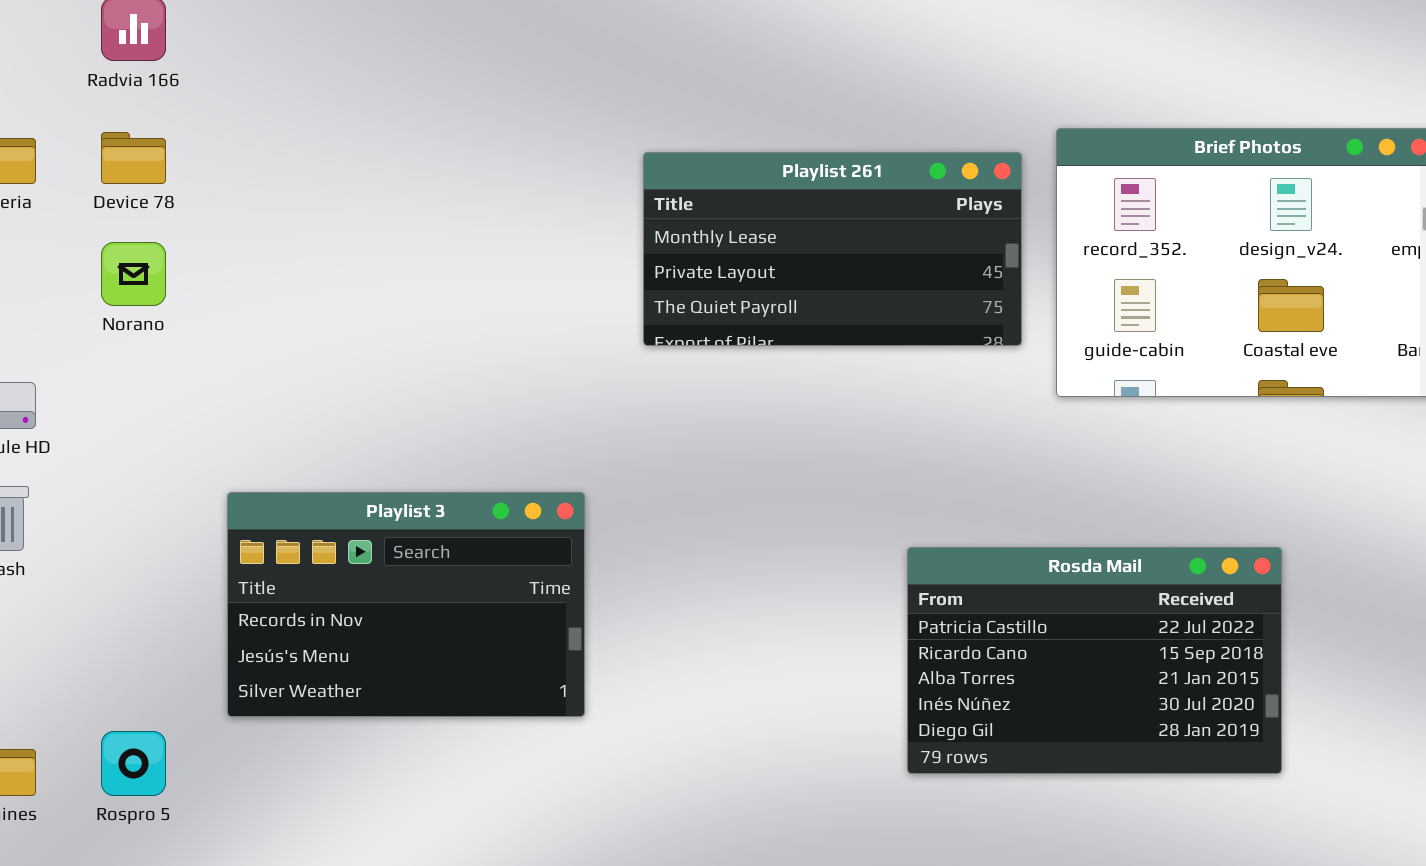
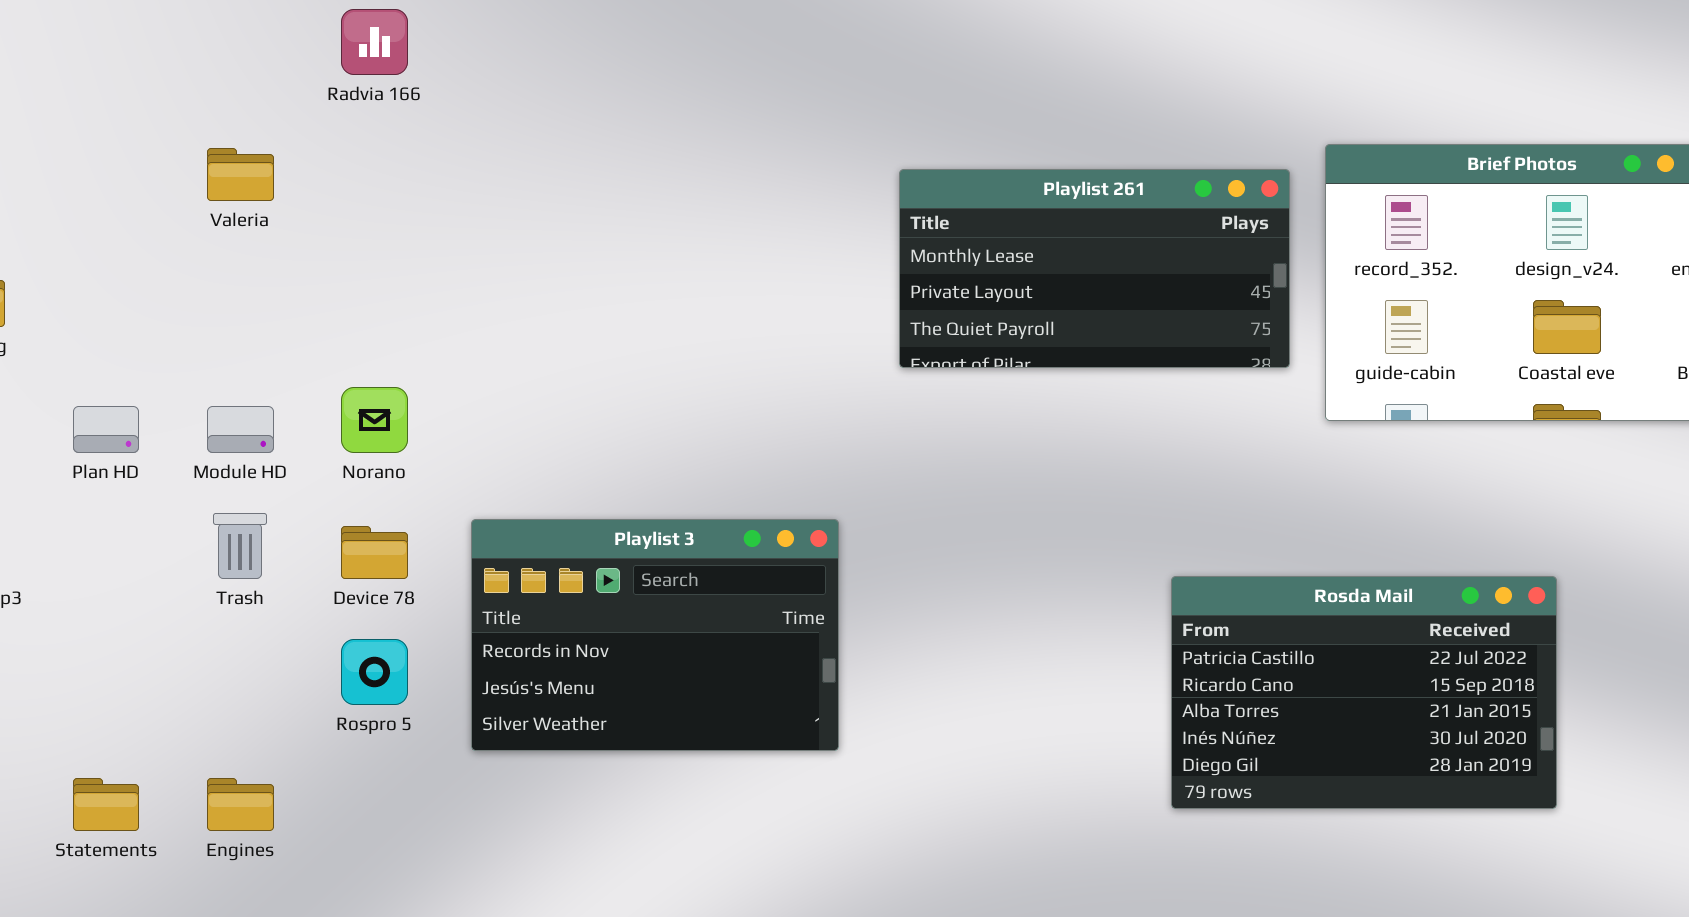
Device 78: [101,132,166,184] -> [341,526,408,579], moved
Norano: [101,242,166,306] -> [341,387,408,453], moved
Rospro 5: [101,731,166,796] -> [341,639,408,705], moved

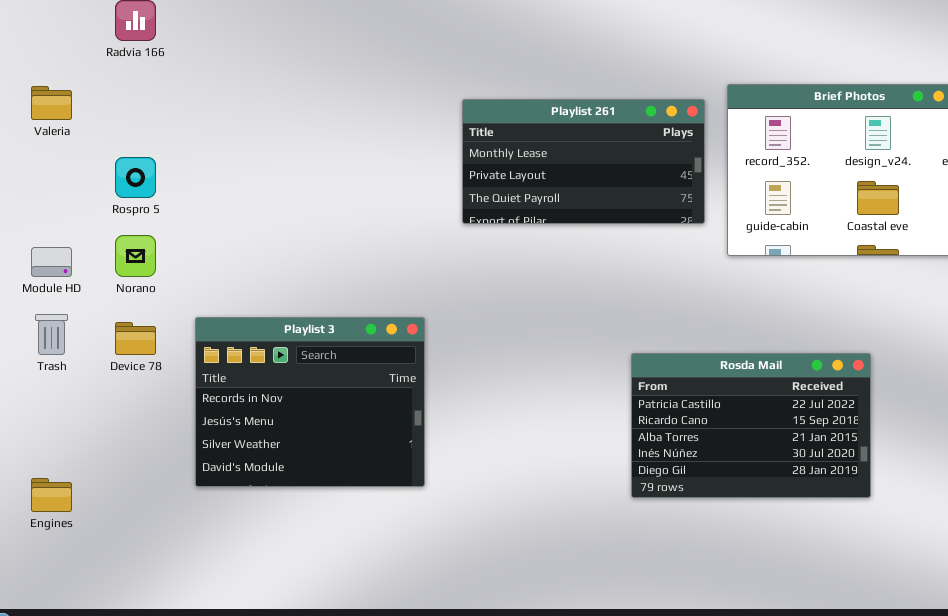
Playlist 3: [471,519,839,751] -> [195,317,425,487], resized
Rospro 5: [341,639,408,705] -> [115,157,156,198], moved

